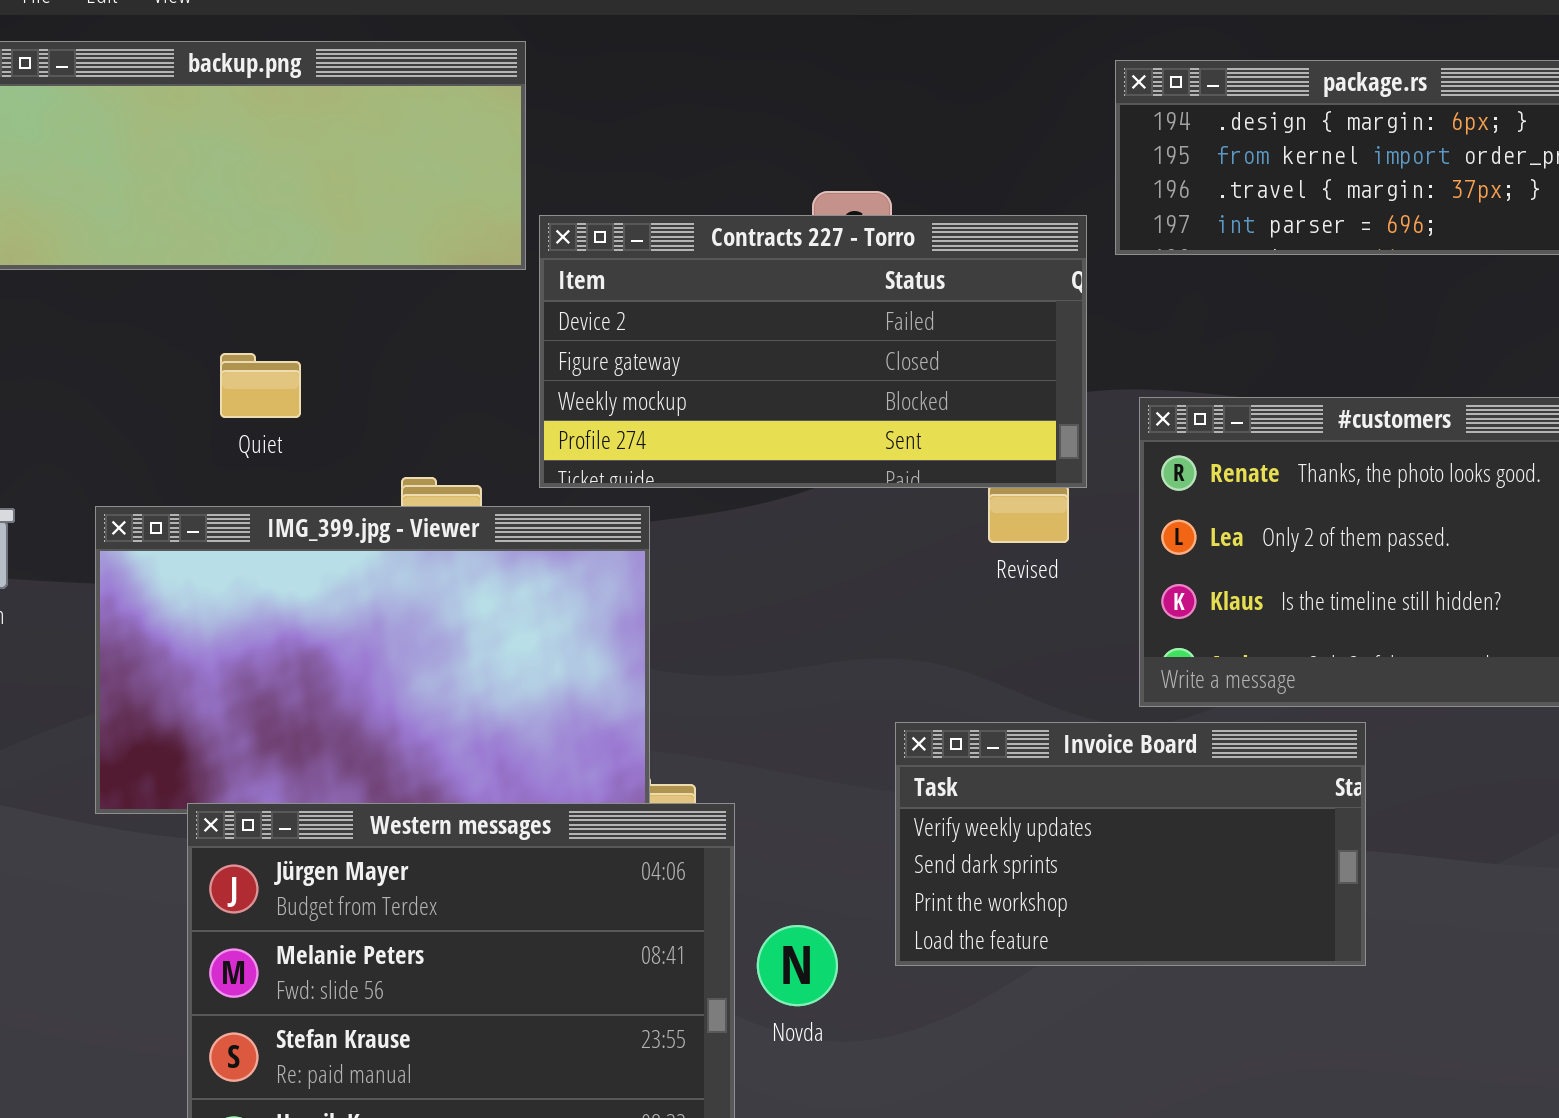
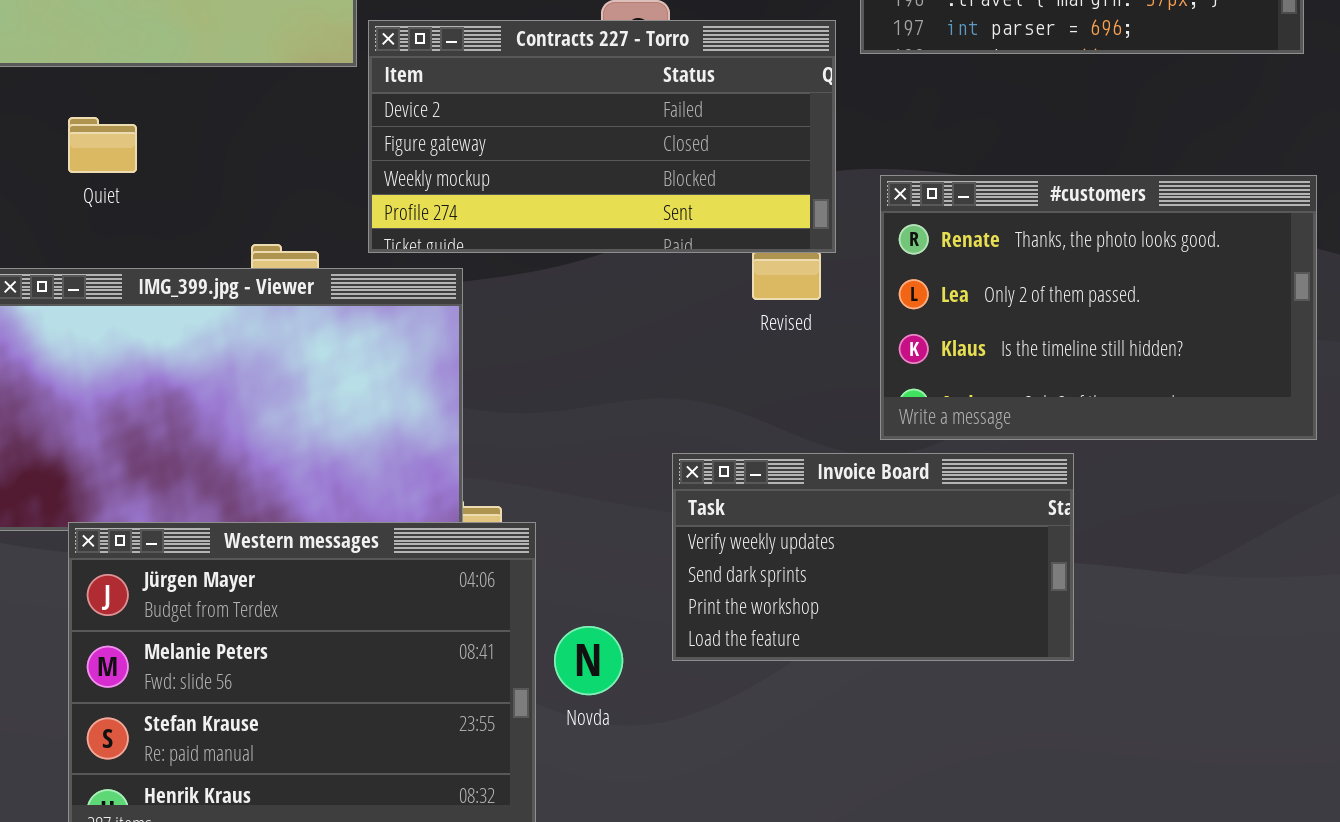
Quiet: [220,353,301,418] -> [68,117,137,173], moved

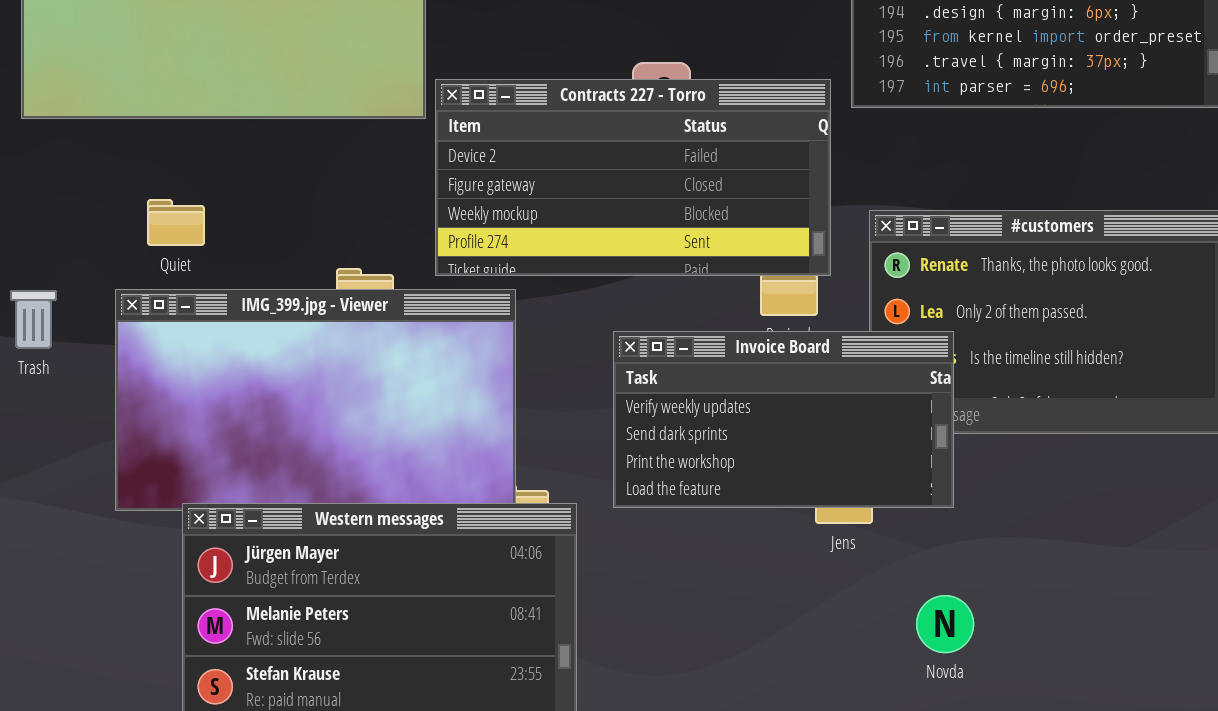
Quiet: [68,117,137,173] -> [147,199,205,246], moved
Invoice Board: [672,453,1074,661] -> [613,331,954,508], moved
Novda: [554,626,623,695] -> [916,595,974,653], moved

